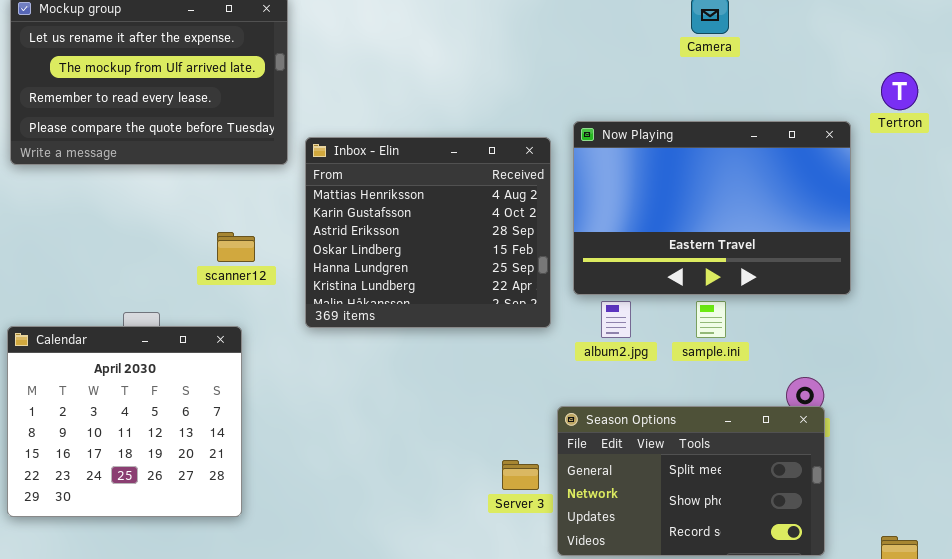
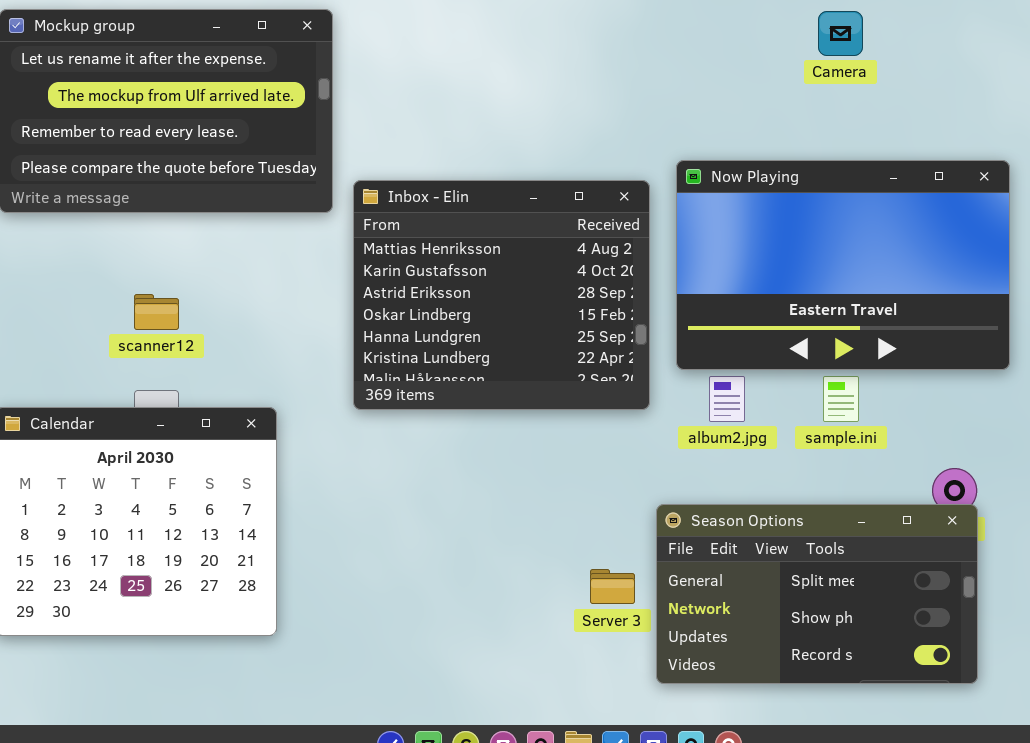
scanner12: [217,232,255,262] -> [134,294,179,330], moved

